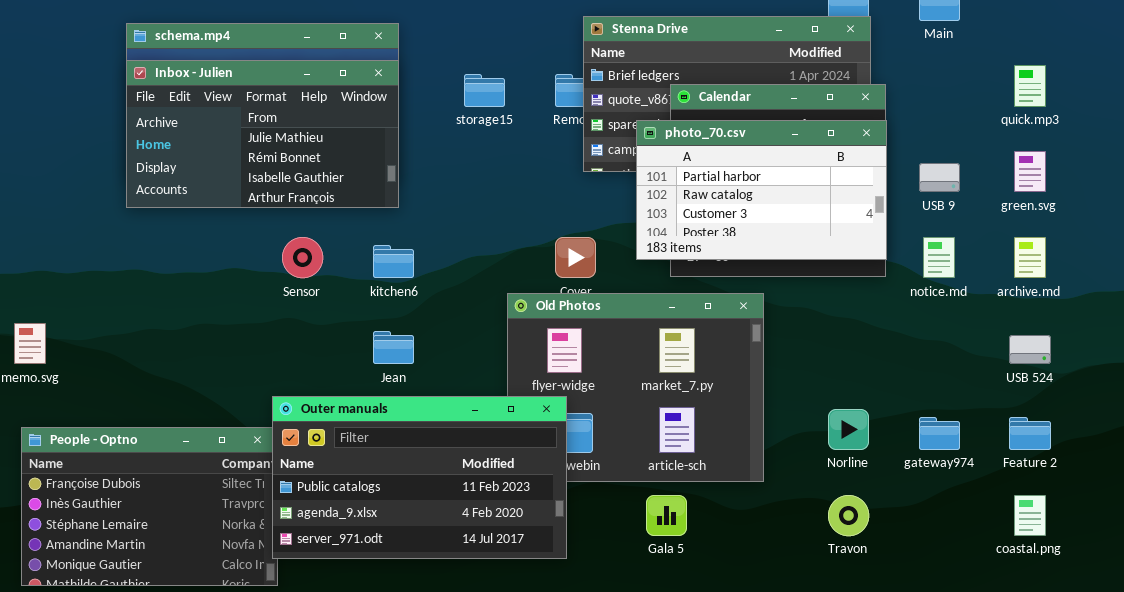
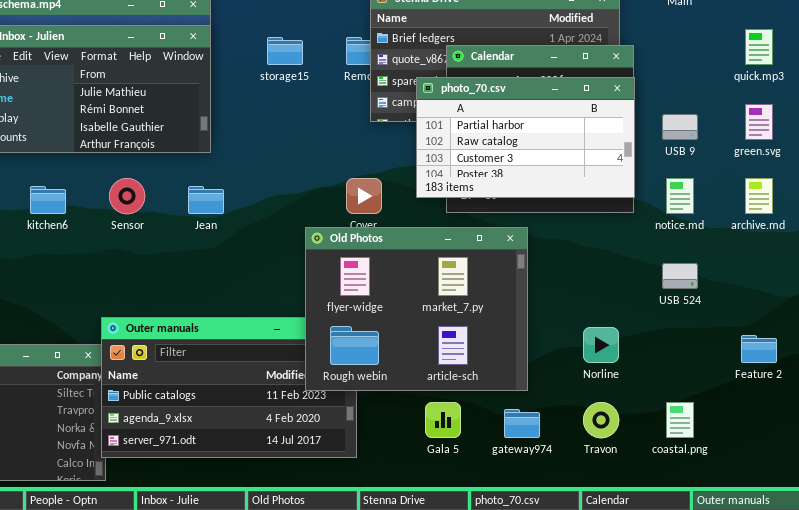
kitchen6: [373,245,414,278] -> [30,186,66,214], moved
Old Photos: [507,293,764,482] -> [305,227,528,391], raised
Jean: [373,331,414,364] -> [188,186,224,214], moved
USB 524: [1009,335,1051,364] -> [662,263,698,289], moved
gateway974: [919,417,960,450] -> [504,409,540,438], moved
coastal.png: [1014,495,1046,536] -> [666,402,694,438], moved

